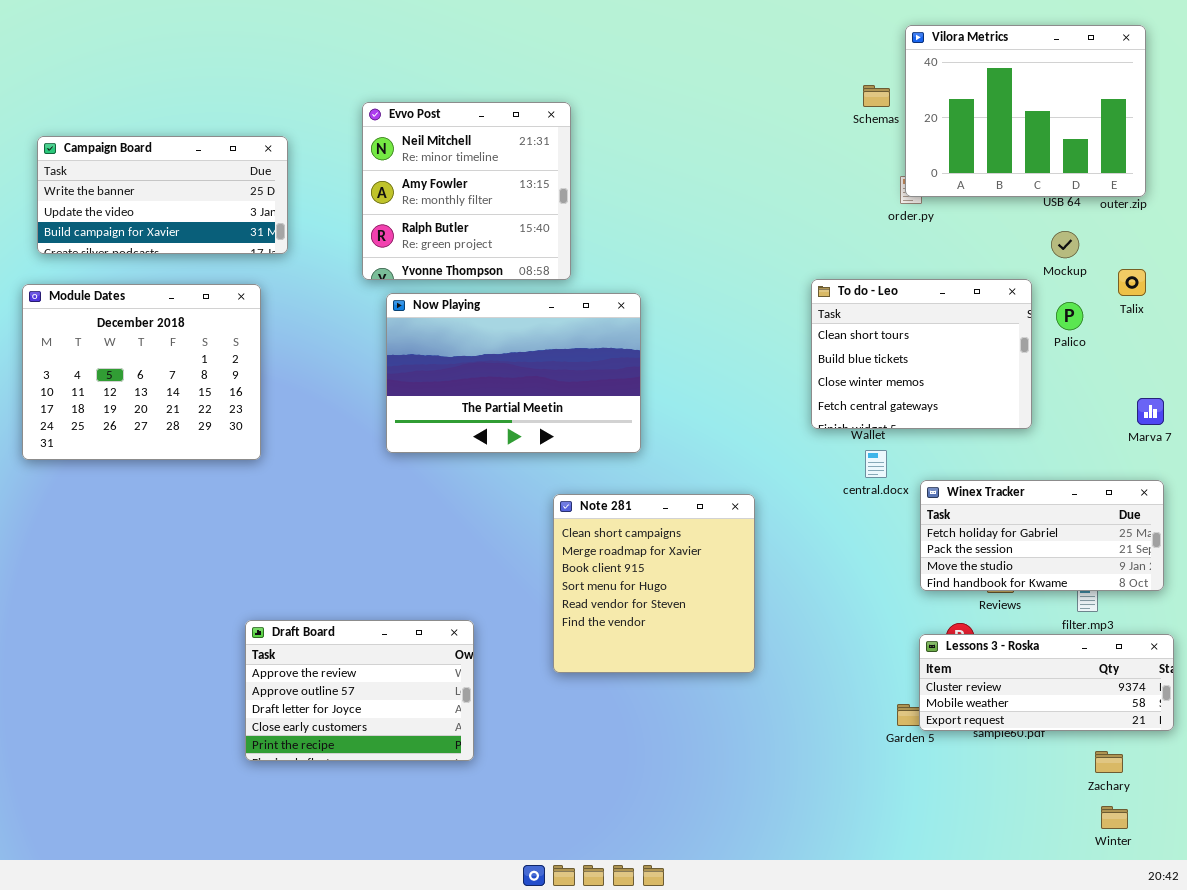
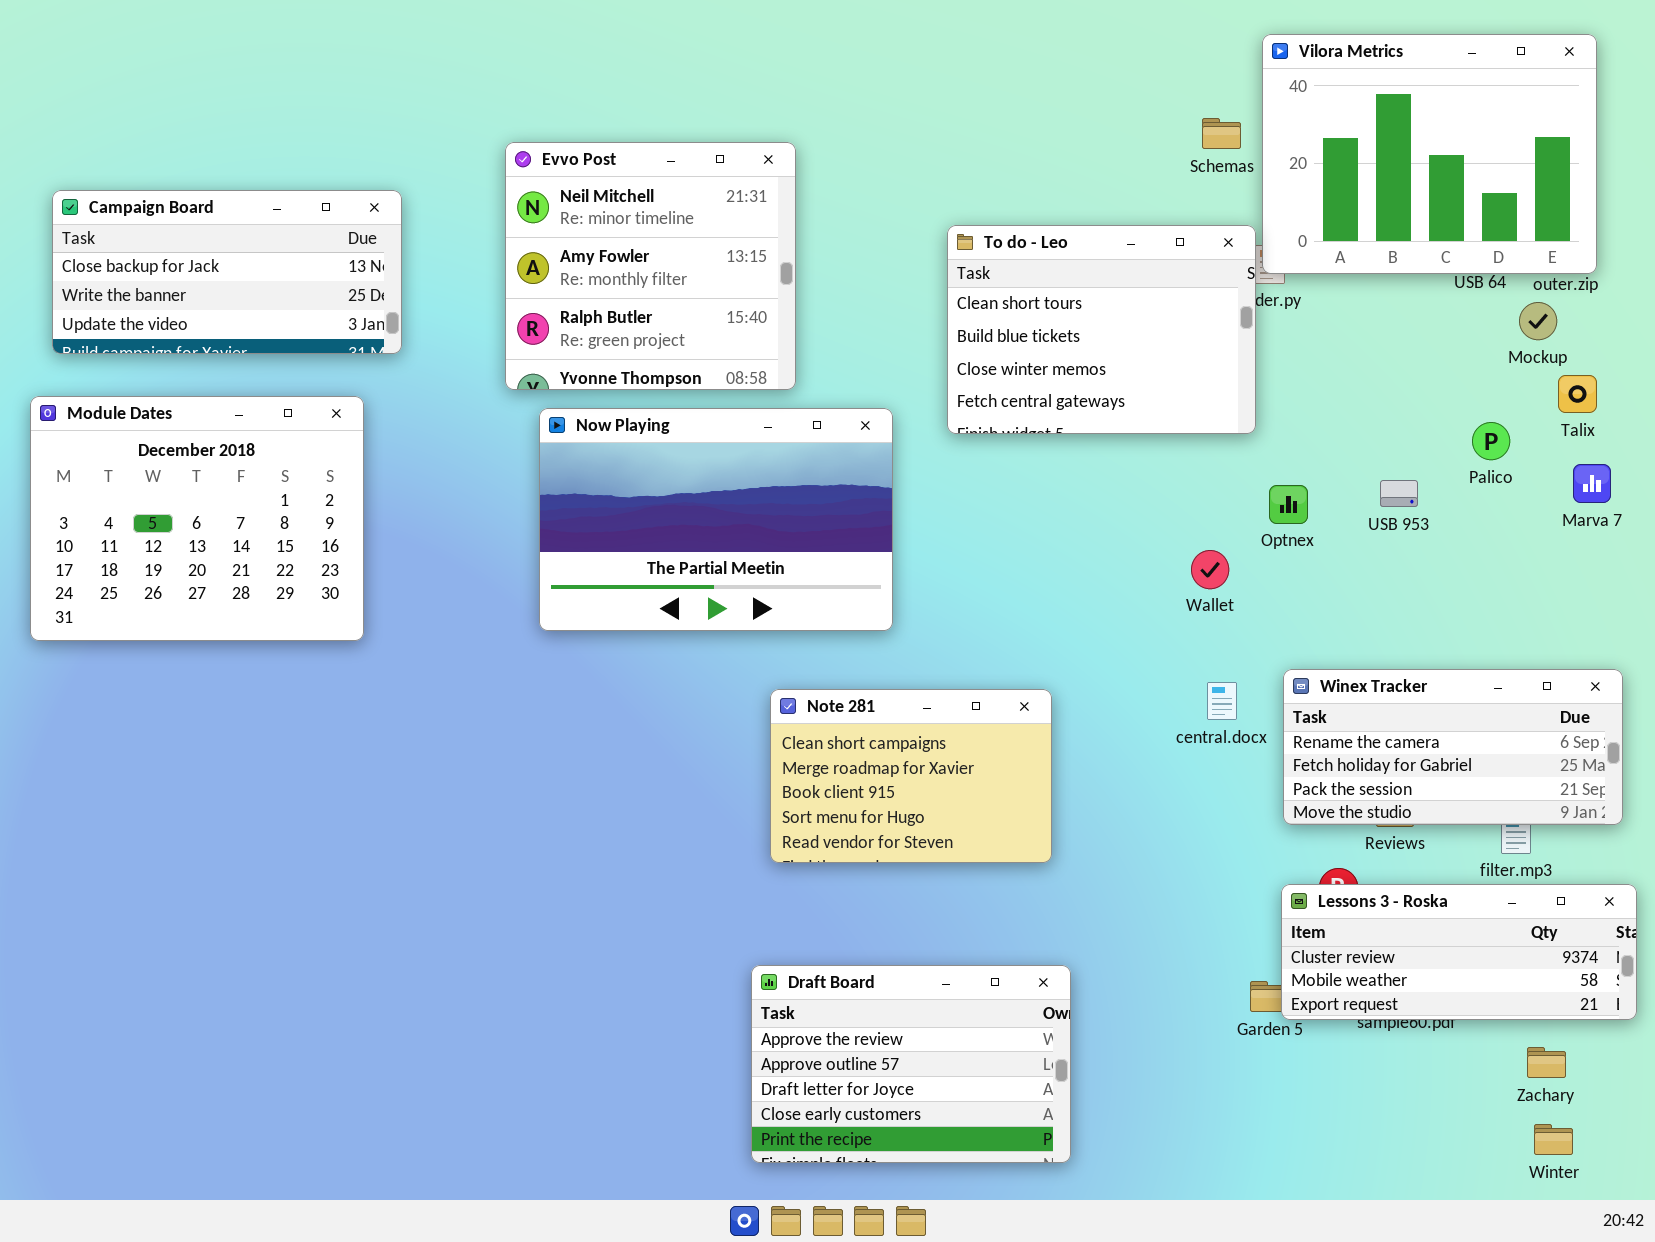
Campaign Board: [37,136,288,254] -> [52,190,402,354], scrolled up 1 row
Mockup: [1051,231,1079,258] -> [1519,302,1557,340], moved
To do - Leo: [811,279,1032,429] -> [947,225,1256,434], moved
Marva 7: [1137,398,1164,425] -> [1573,464,1611,503], moved
central.docx: [865,450,887,478] -> [1207,682,1237,720], moved
Winex Tracker: [920,480,1164,591] -> [1283,669,1623,825], scrolled up 1 row
Note 281: [553,494,755,673] -> [770,689,1052,863], resized
Draft Board: [245,620,474,761] -> [751,965,1071,1163], moved

